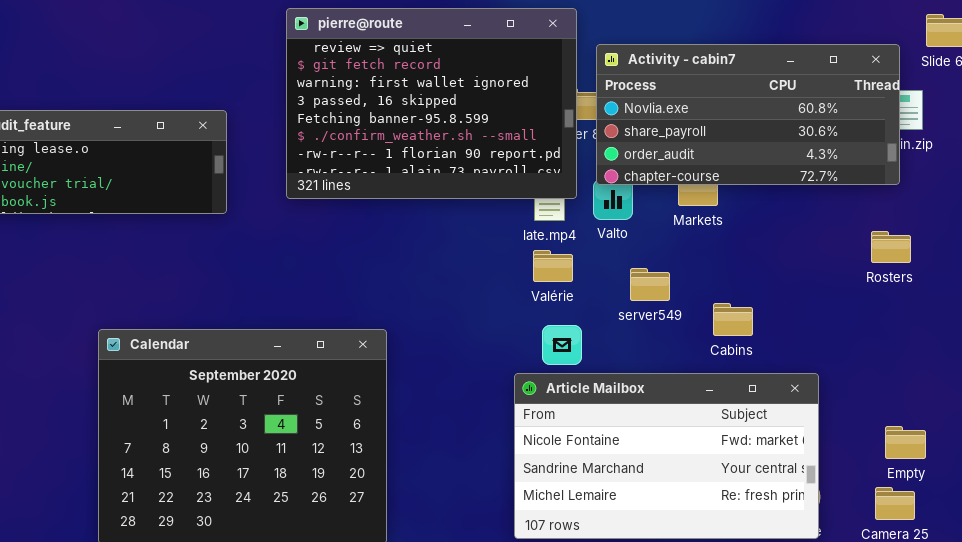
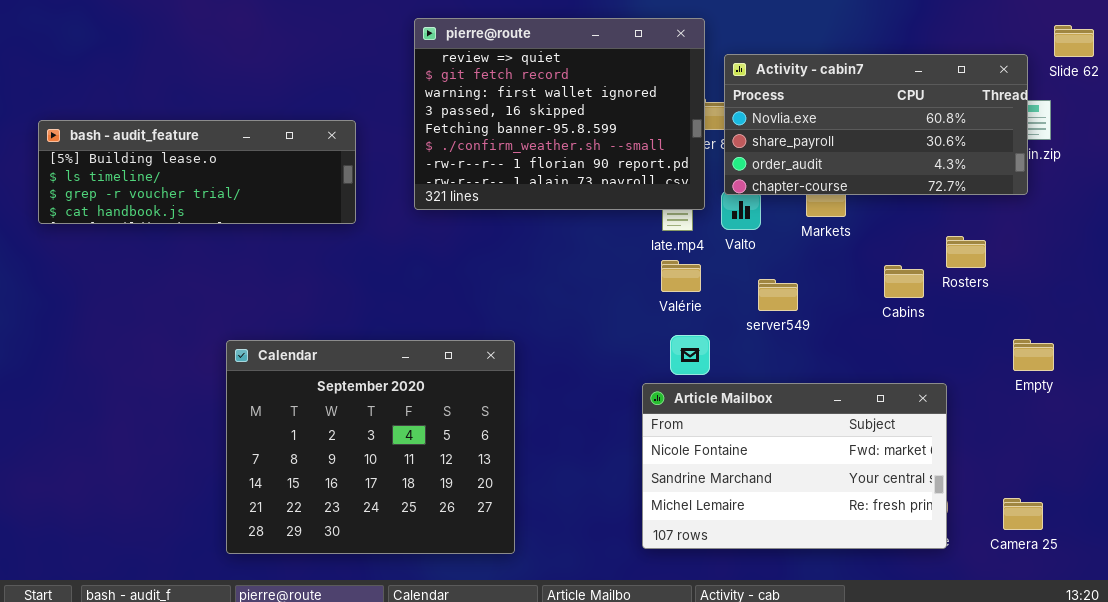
Rosters: [871,231,911,263] -> [946,236,986,268], moved
Cabins: [713,303,753,336] -> [884,265,924,298], moved
Empty: [885,426,926,459] -> [1013,339,1054,371], moved

